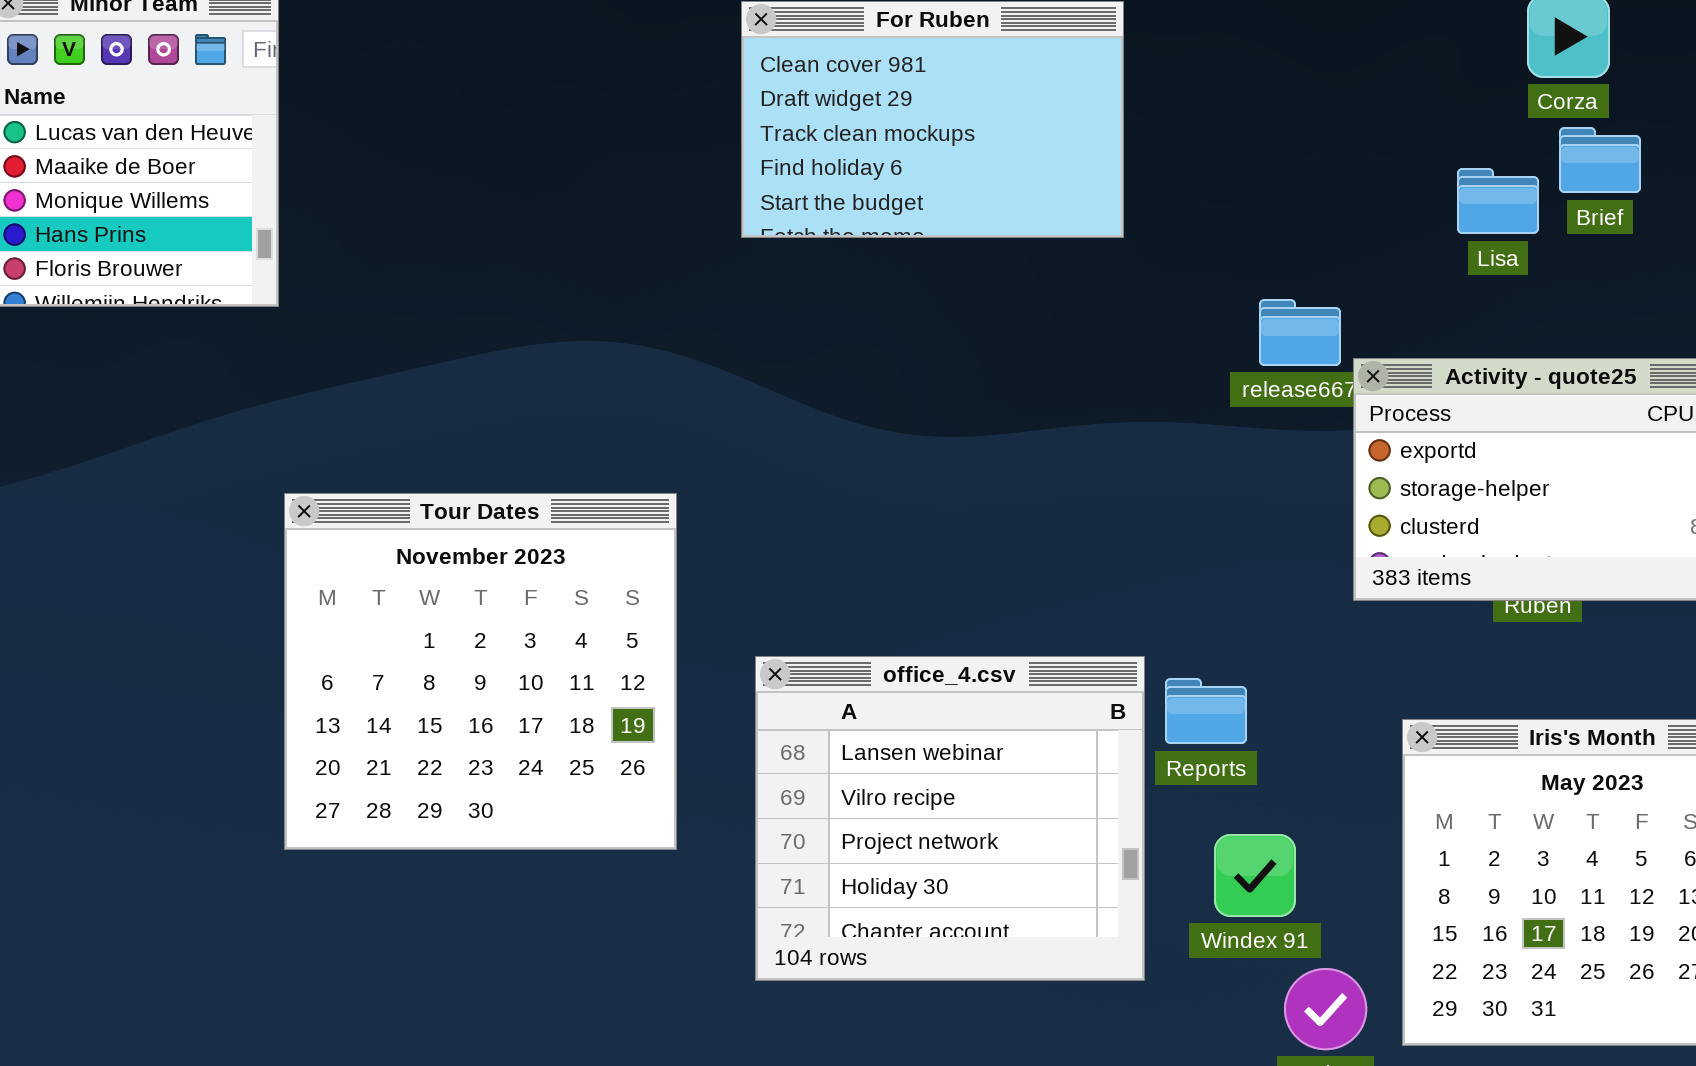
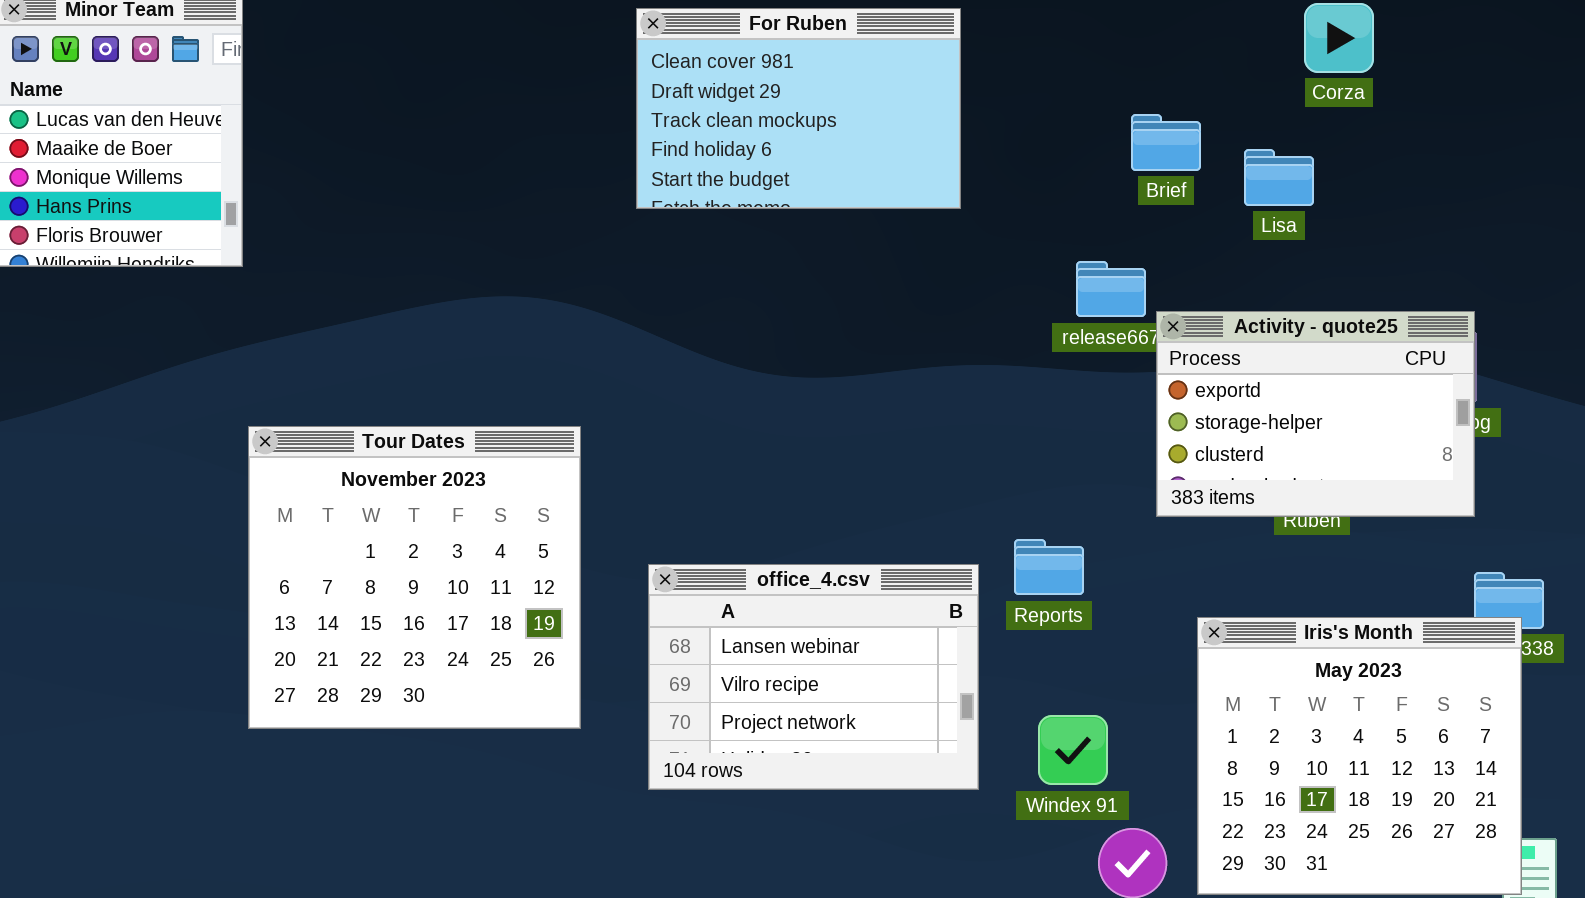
Brief: [1559,127,1641,193] -> [1131,114,1201,171], moved
office_4.csv: [755,656,1145,981] -> [648,564,979,790], resized
Reports: [1165,678,1247,744] -> [1014,539,1084,595], moved

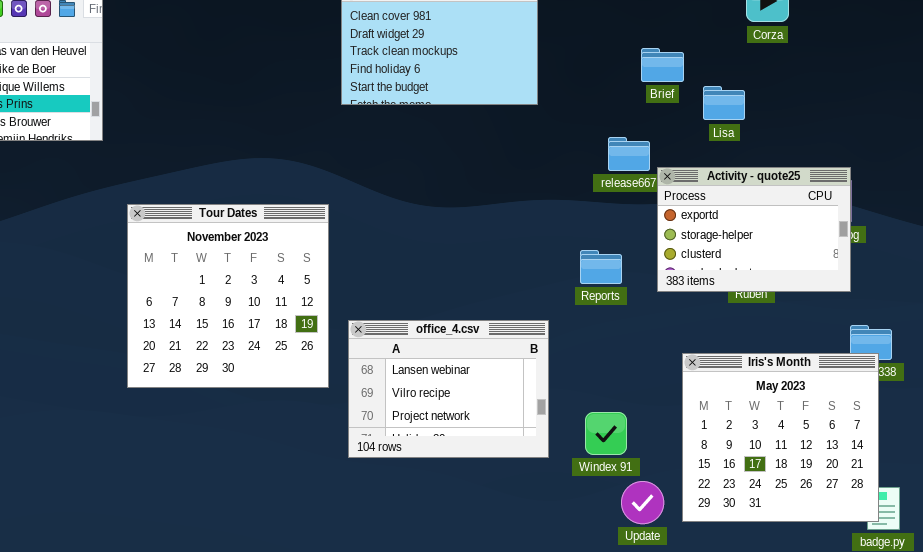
Lisa: [1244,149,1314,206] -> [703,86,745,120], moved
Tour Dates: [248,426,581,729] -> [127,204,329,388], moved
Reports: [1014,539,1084,595] -> [580,250,622,284], moved

